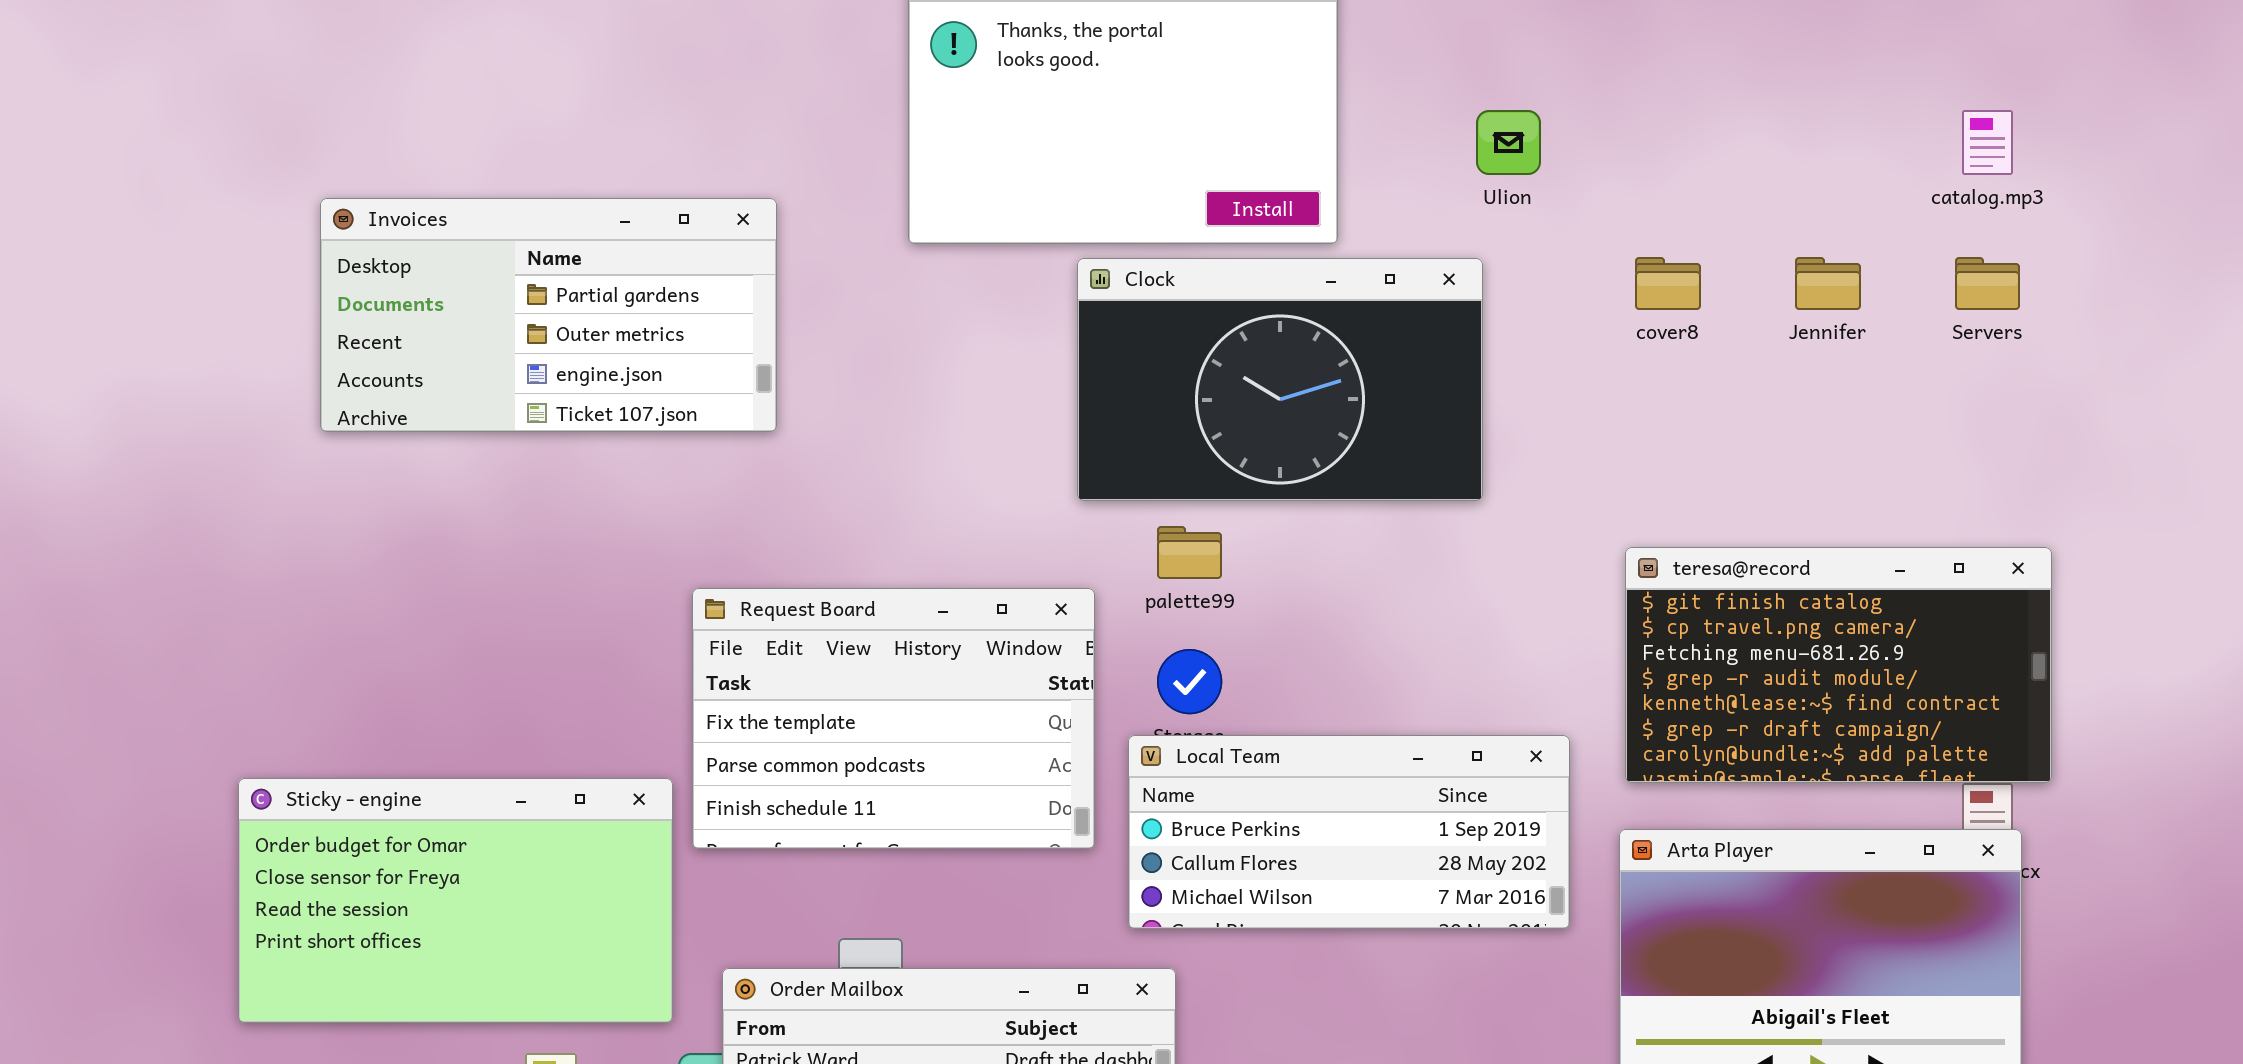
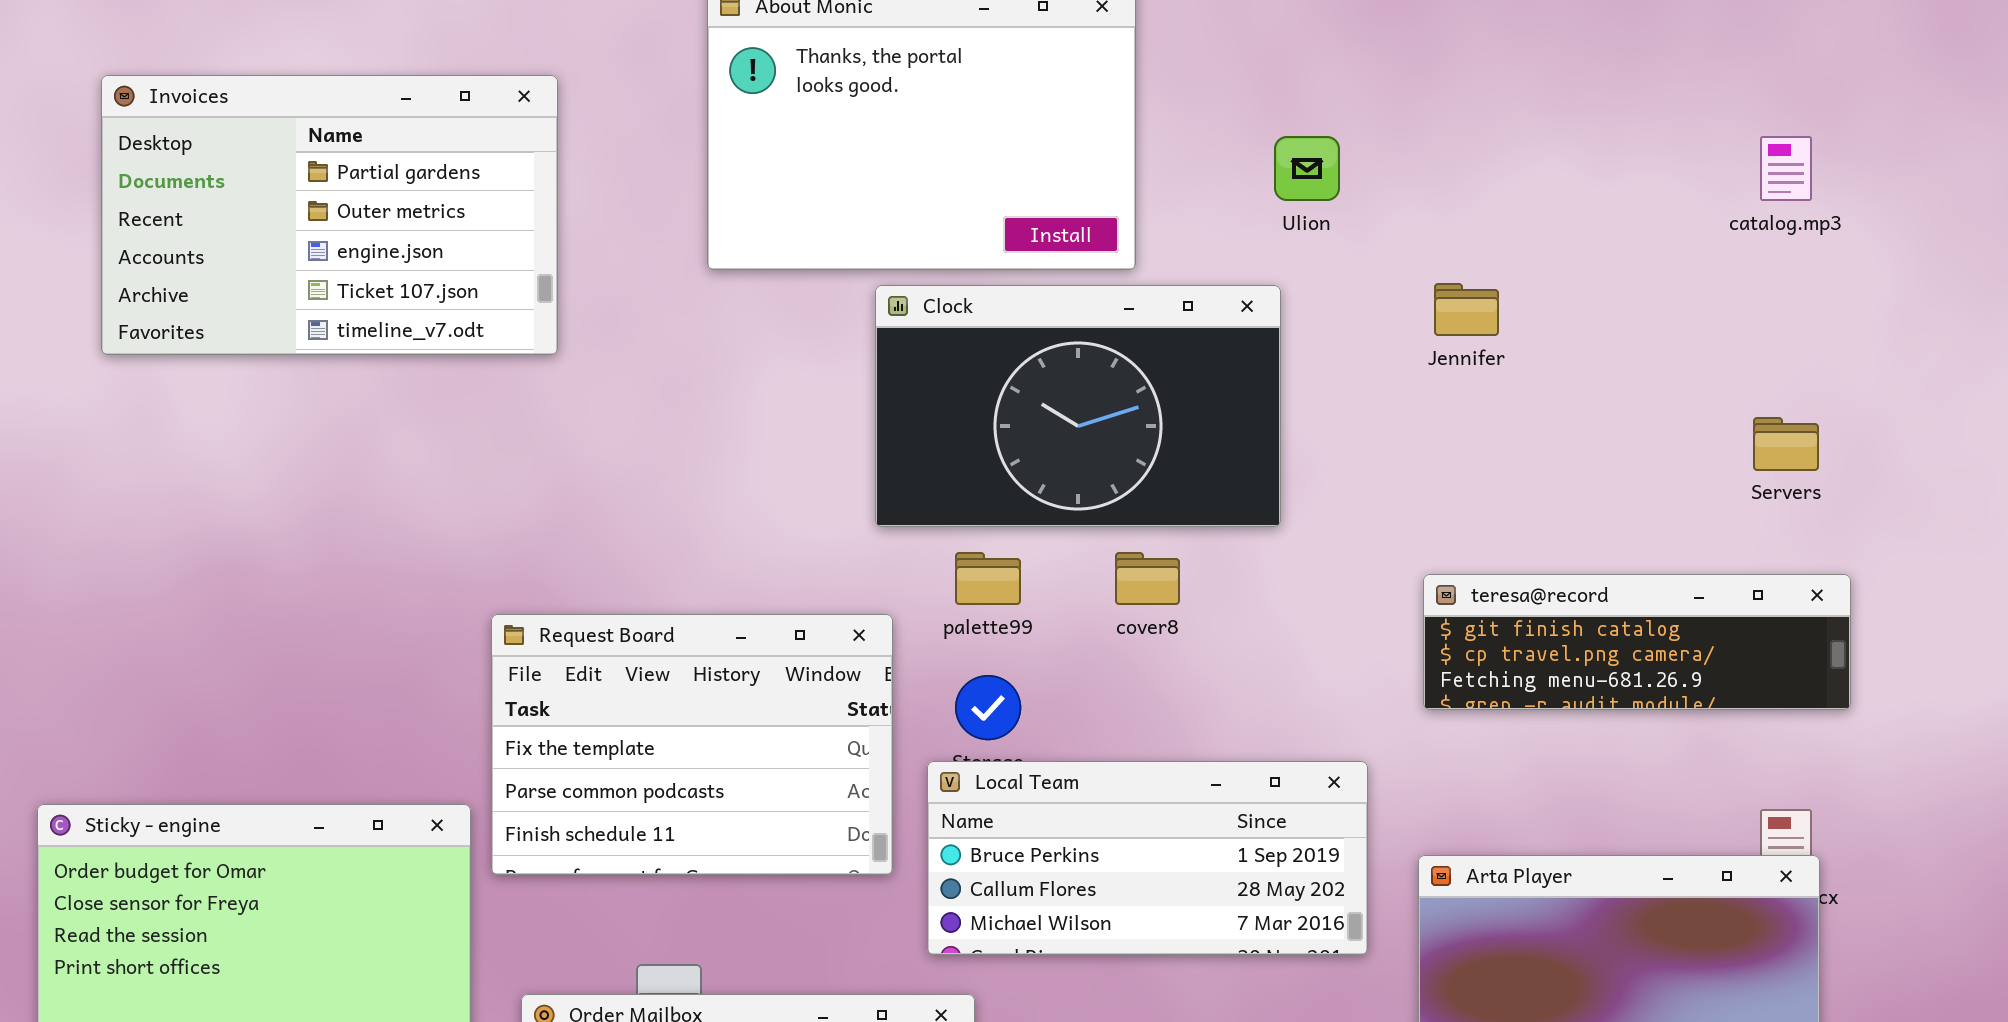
Invoices: [320,198,777,432] -> [101,75,558,355], moved, resized
cover8: [1635,257,1701,310] -> [1115,552,1180,605], moved
Jennifer: [1795,257,1861,310] -> [1434,283,1499,336], moved
Servers: [1955,257,2020,310] -> [1753,417,1819,471], moved
teresa@record: [1625,547,2052,783] -> [1423,574,1851,710], resized

